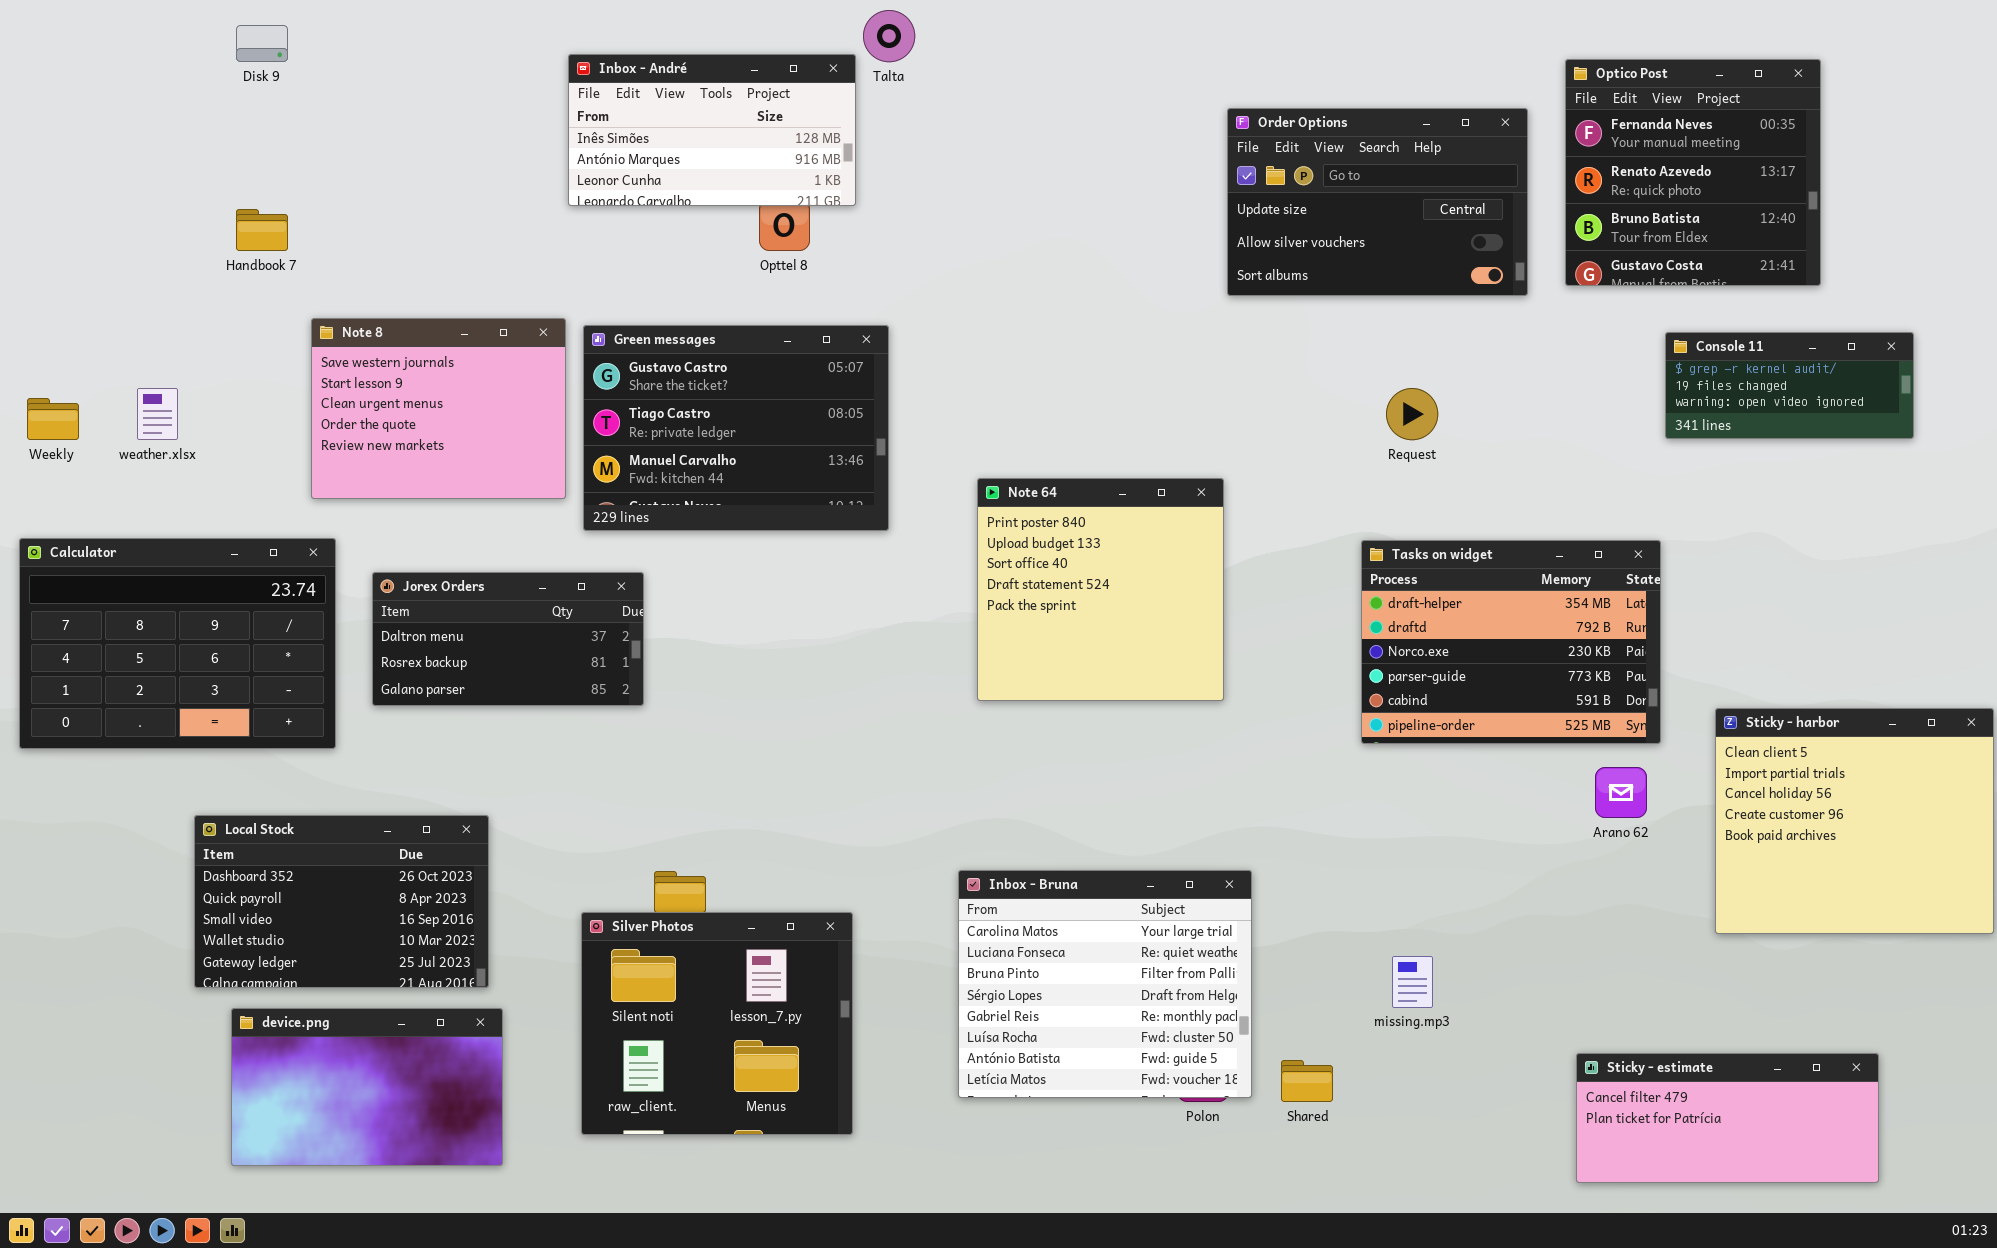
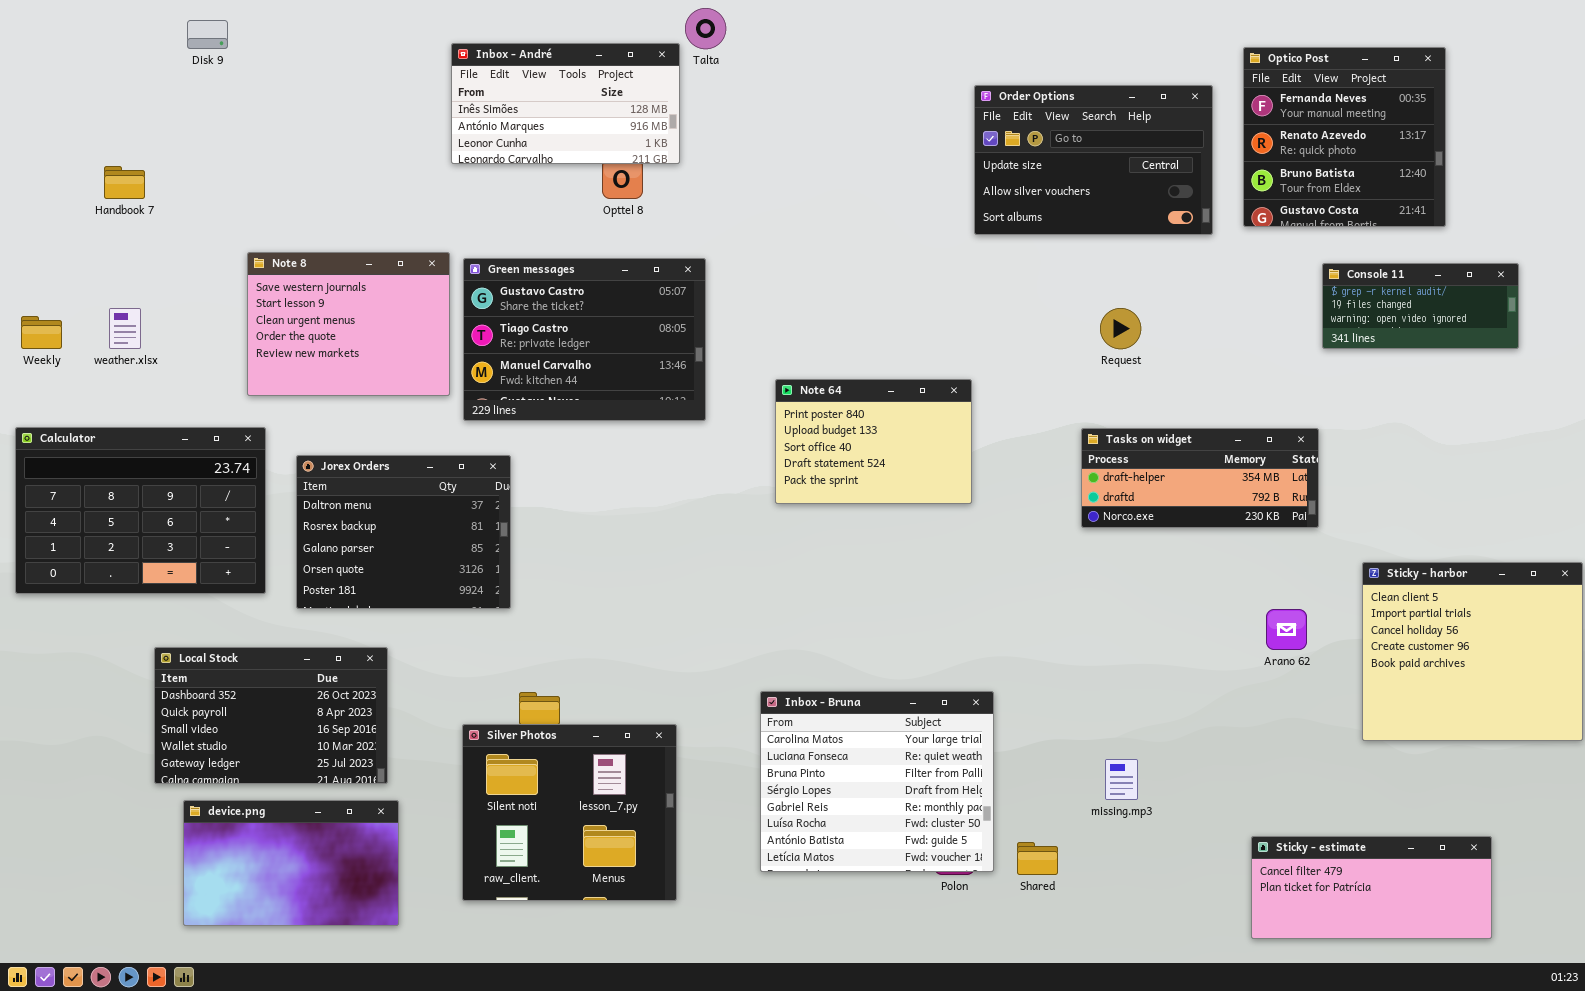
Handbook 7: [236,209,288,251] -> [104,166,145,199], moved
Note 64: [977,478,1224,701] -> [775,379,972,504], resized
Tasks on widget: [1361,540,1661,744] -> [1081,428,1319,528], resized
Jorex Orders: [372,572,644,706] -> [296,455,511,609], resized

